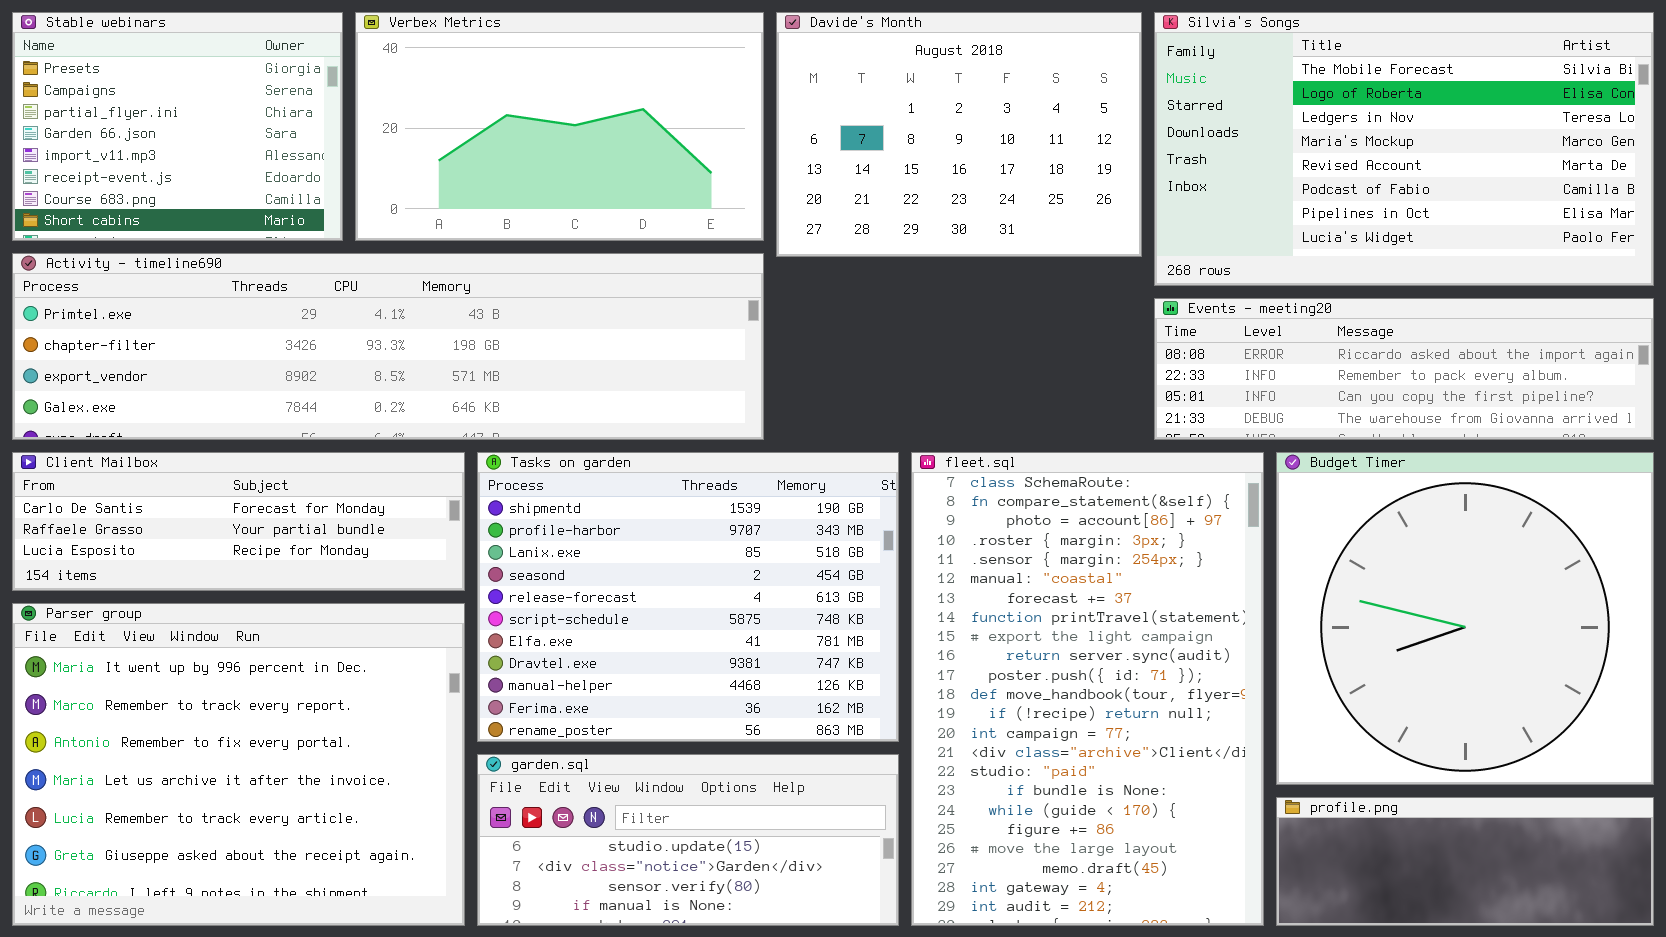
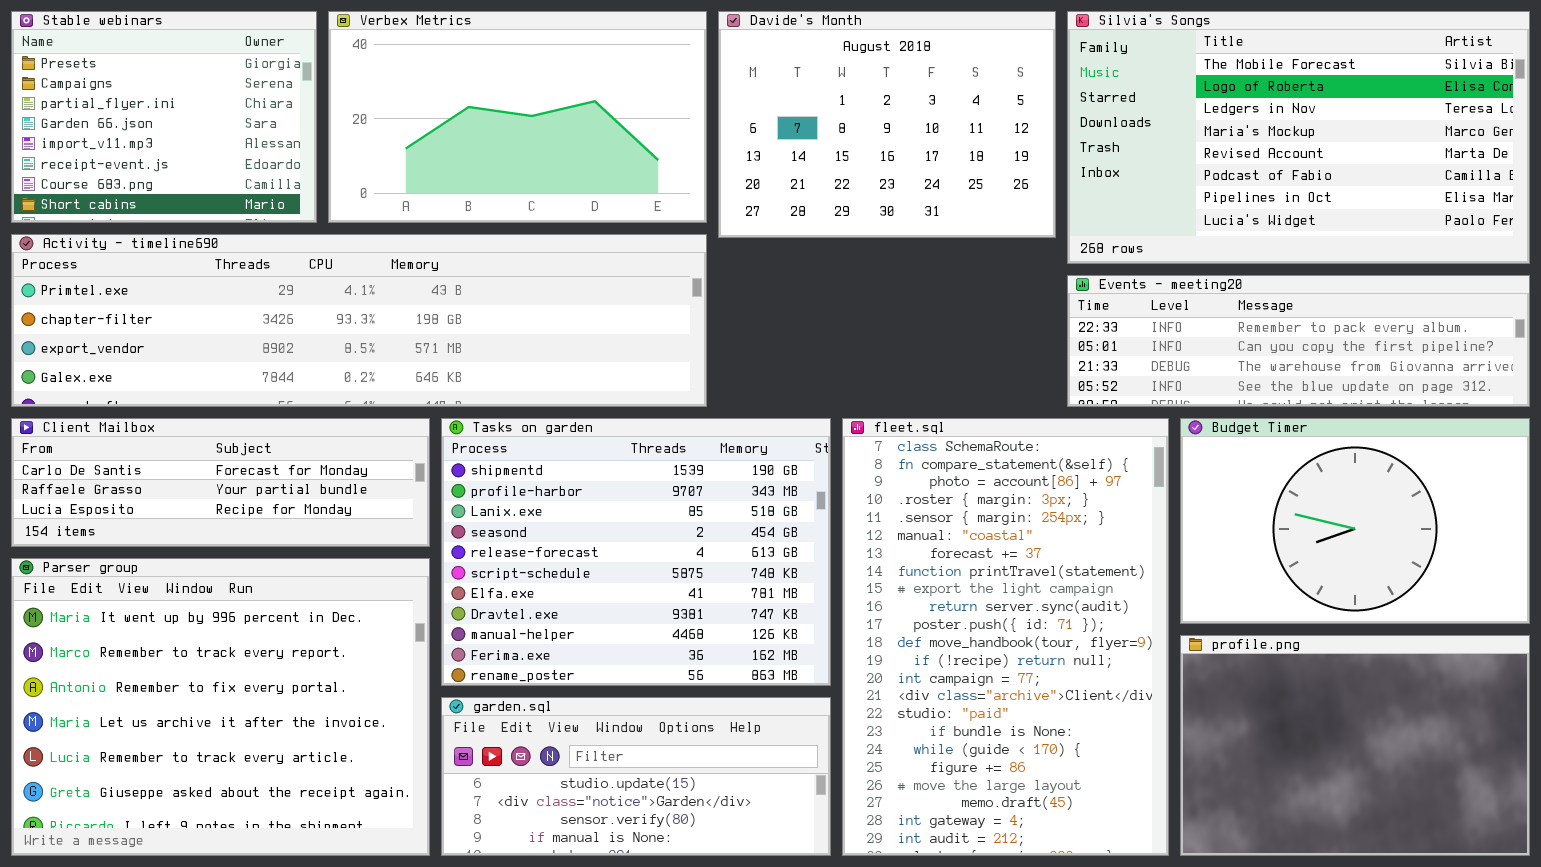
Events - meeting20: [1154,298,1654,440] -> [1067,275,1530,407], scrolled down 1 row
Budget Timer: [1276,452,1654,785] -> [1180,418,1530,624], resized
profile.png: [1276,797,1654,926] -> [1180,635,1530,856], resized

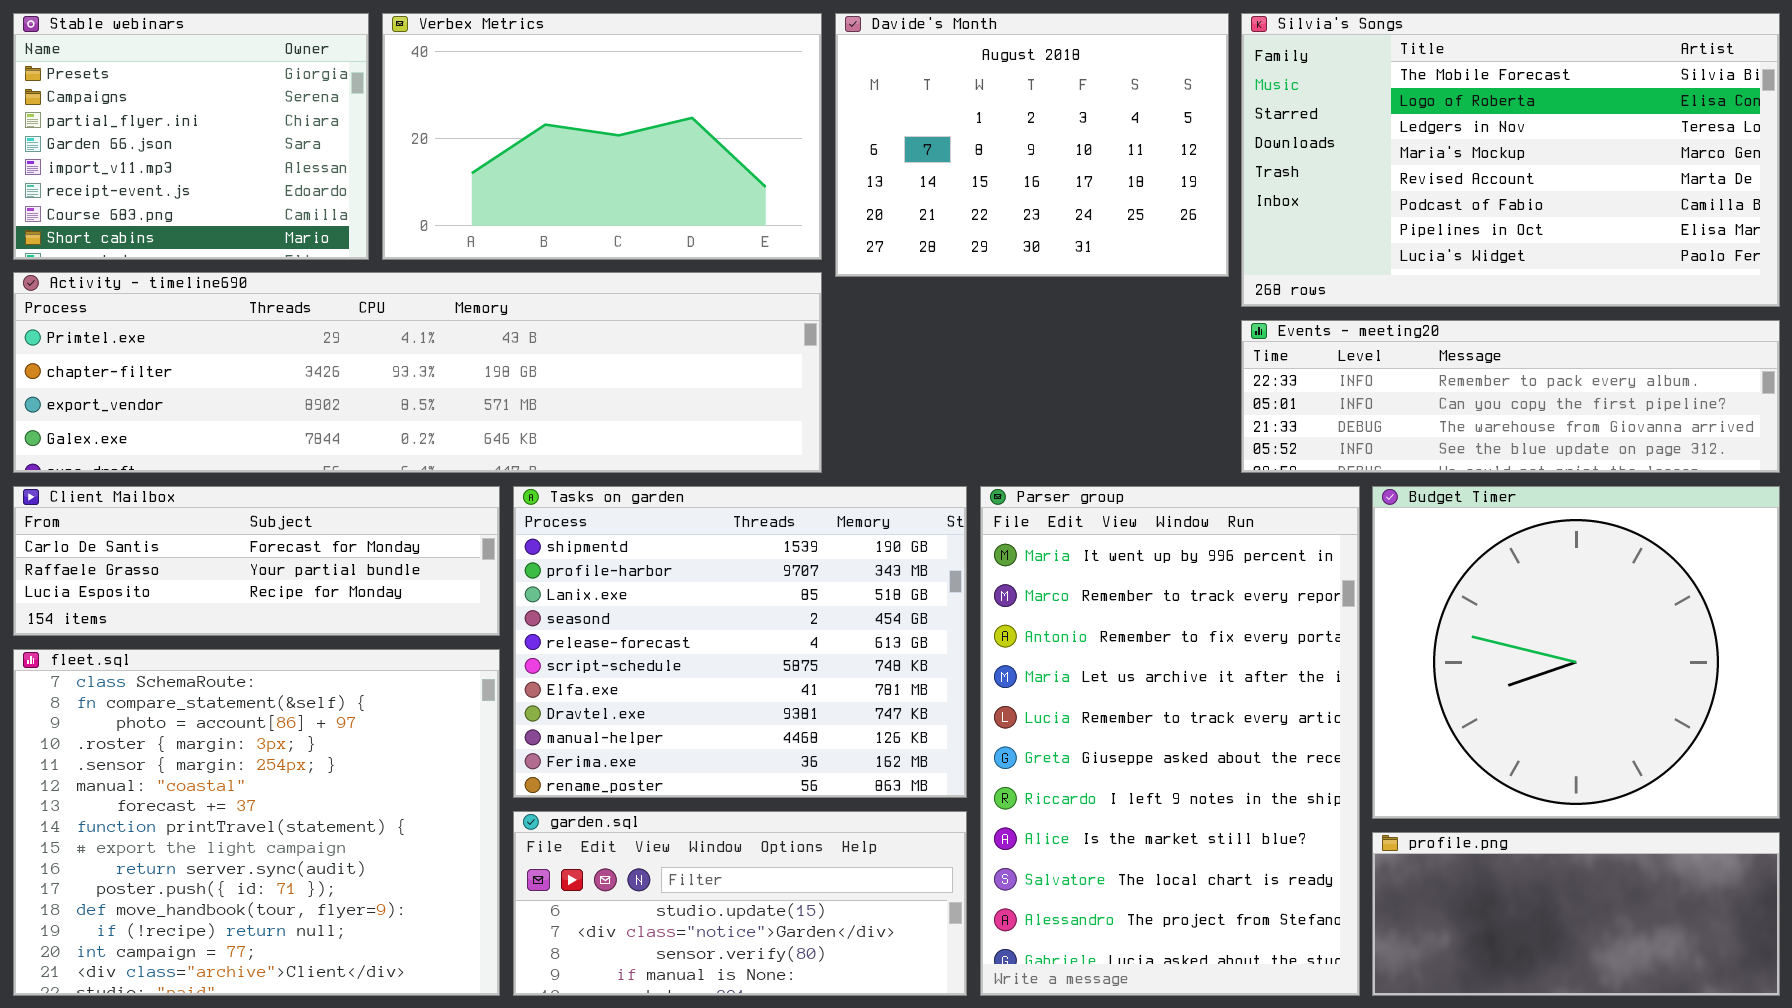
fleet.sql: [842,418,1169,856] -> [13,649,500,996], moved, resized
Budget Timer: [1180,418,1530,624] -> [1372,486,1780,819], resized
Parser group: [11,558,430,856] -> [980,486,1360,996], moved, resized
profile.png: [1180,635,1530,856] -> [1372,832,1780,996], resized

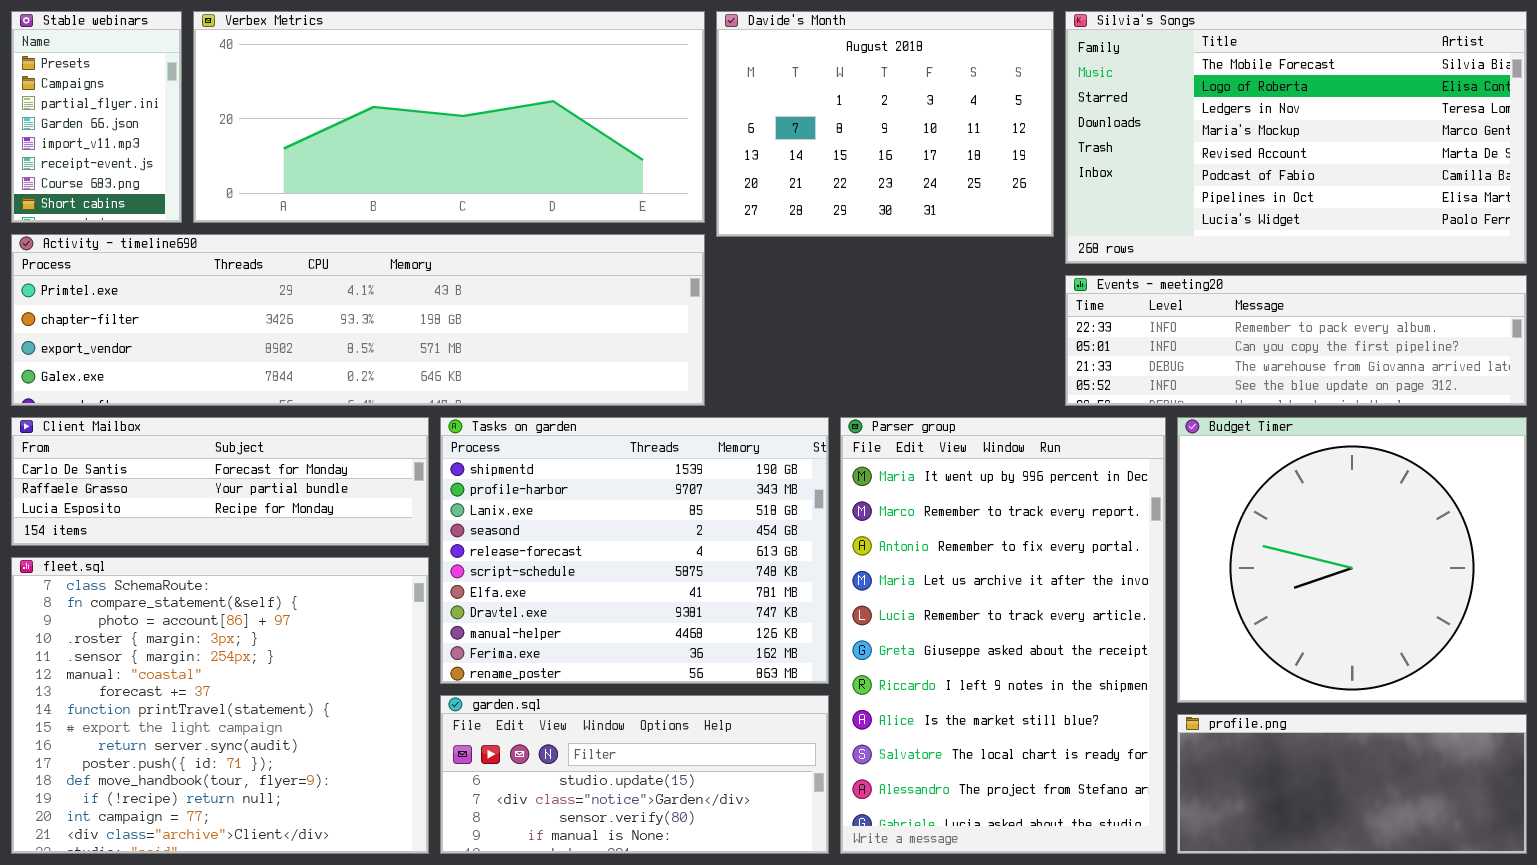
Stable webinars: [13,13,369,260] -> [11,11,182,223], resized
Verbex Metrics: [382,13,822,260] -> [193,11,705,223], resized

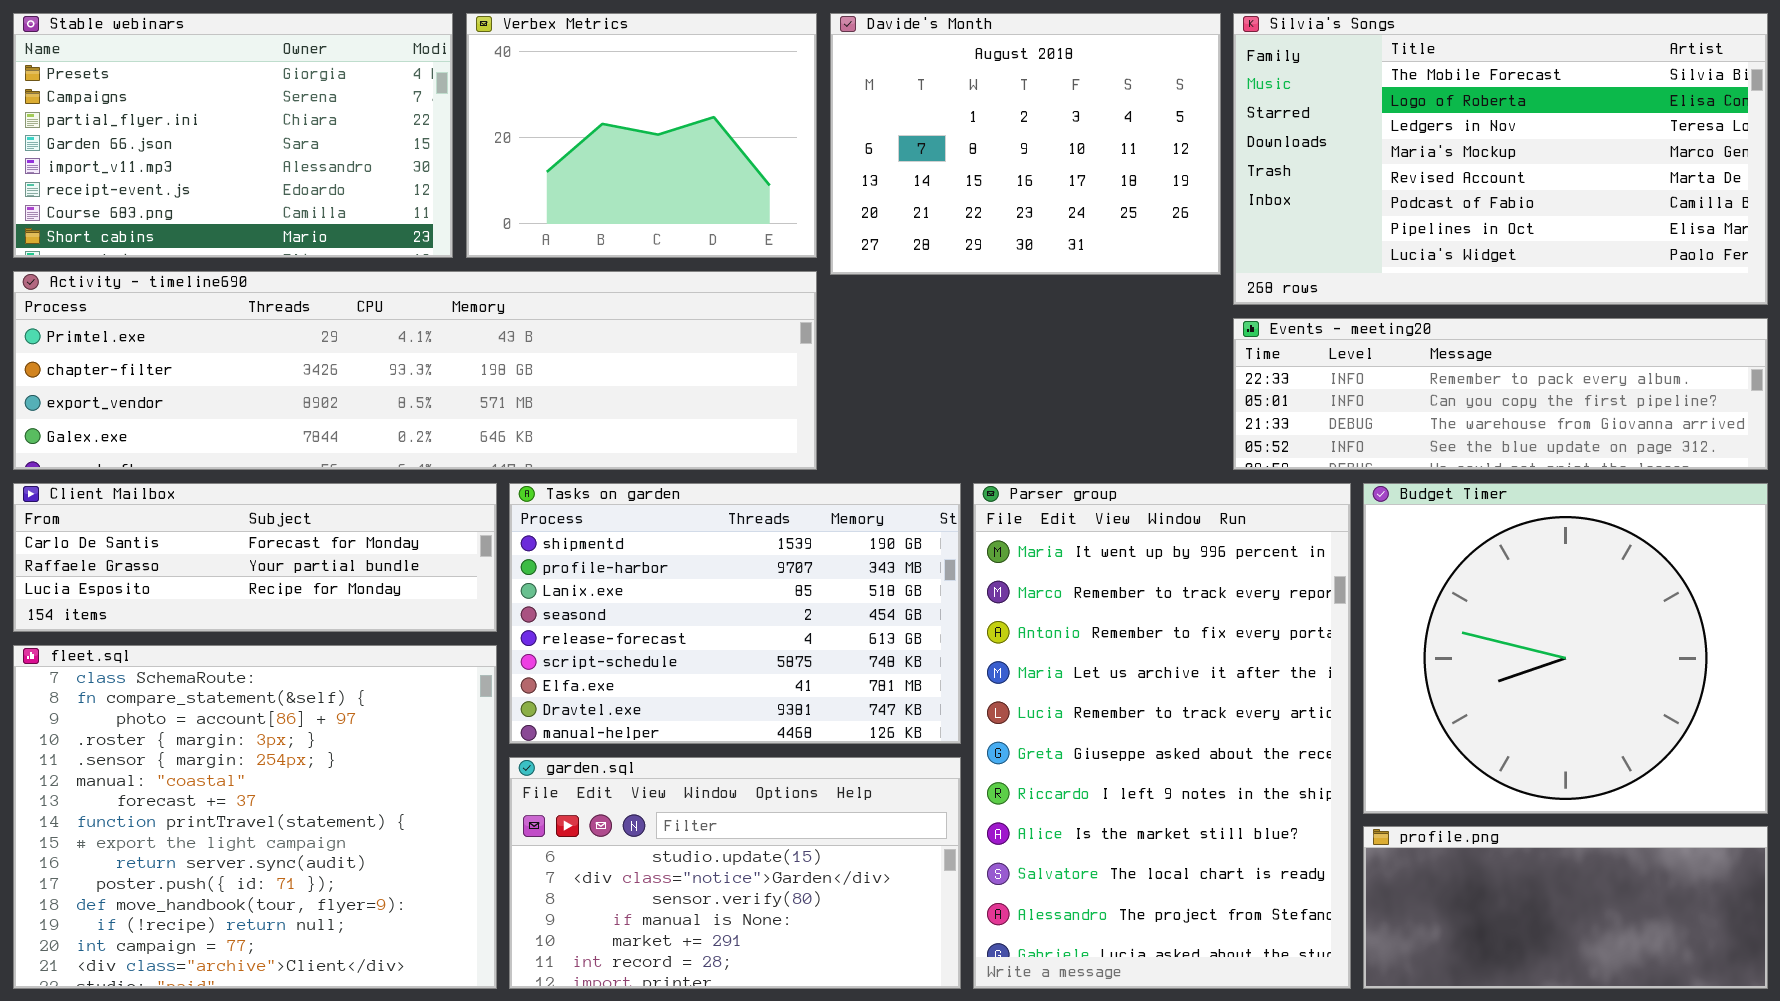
Stable webinars: [11,11,182,223] -> [13,13,453,258], resized
Verbex Metrics: [193,11,705,223] -> [466,13,817,258], resized
Tasks on garden: [440,417,829,684] -> [509,483,961,744], resized
garden.sql: [440,695,829,854] -> [509,757,961,989], resized

